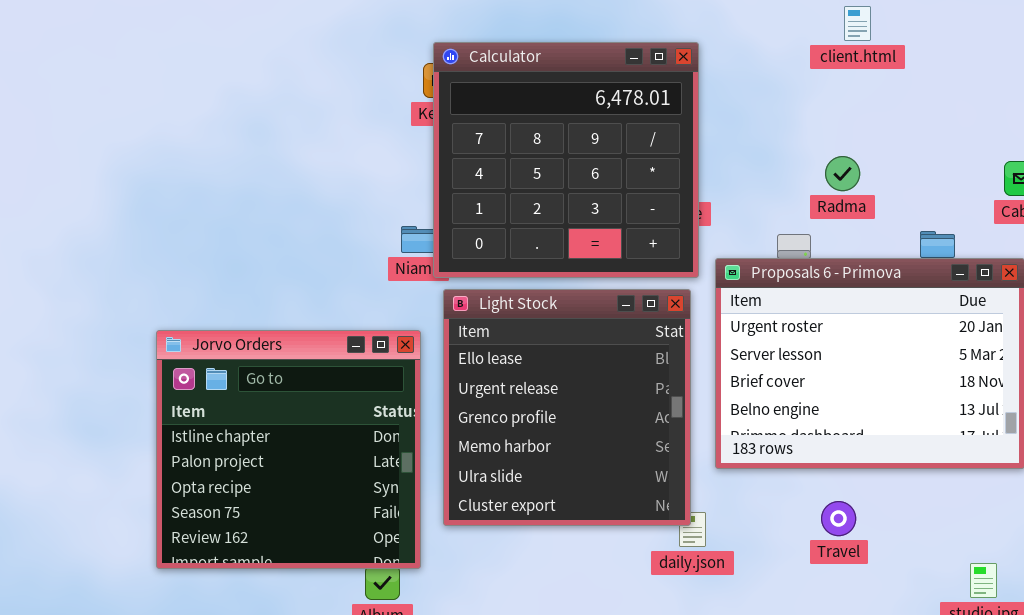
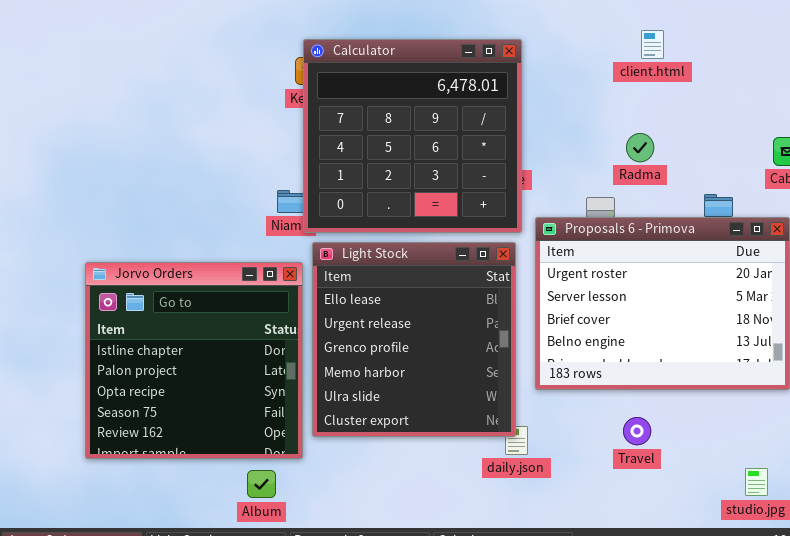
client.html: [844,6,871,41] -> [641,30,664,59], moved
Jorvo Orders: [156,330,421,569] -> [85,262,303,459], moved

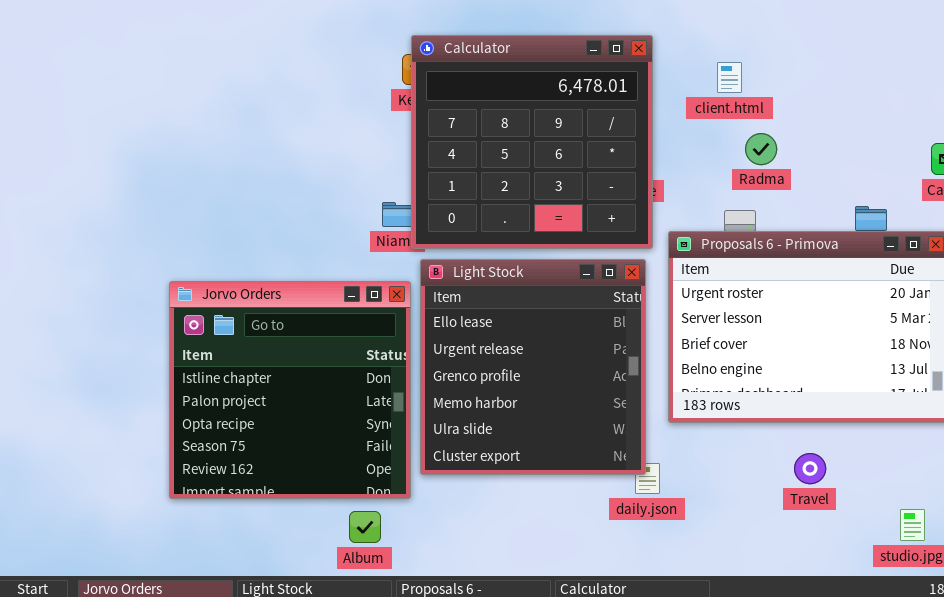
client.html: [641,30,664,59] -> [717,62,742,93], moved
Radma: [626,133,654,162] -> [745,133,777,165], moved
Travel: [623,417,651,445] -> [794,453,826,484], moved

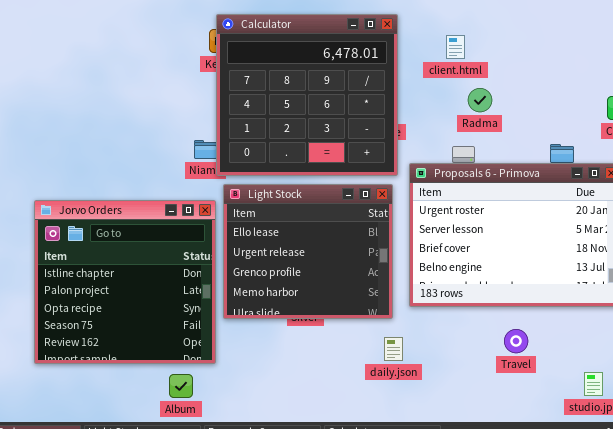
Light Stock: [420,259,646,475] -> [223,184,393,319], resized

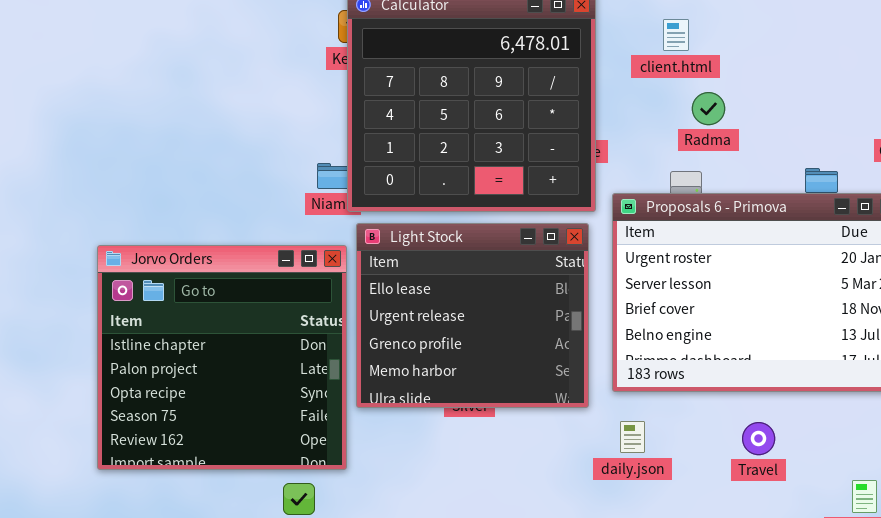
daily.json: [384,337,403,361] -> [620,421,645,453], moved

